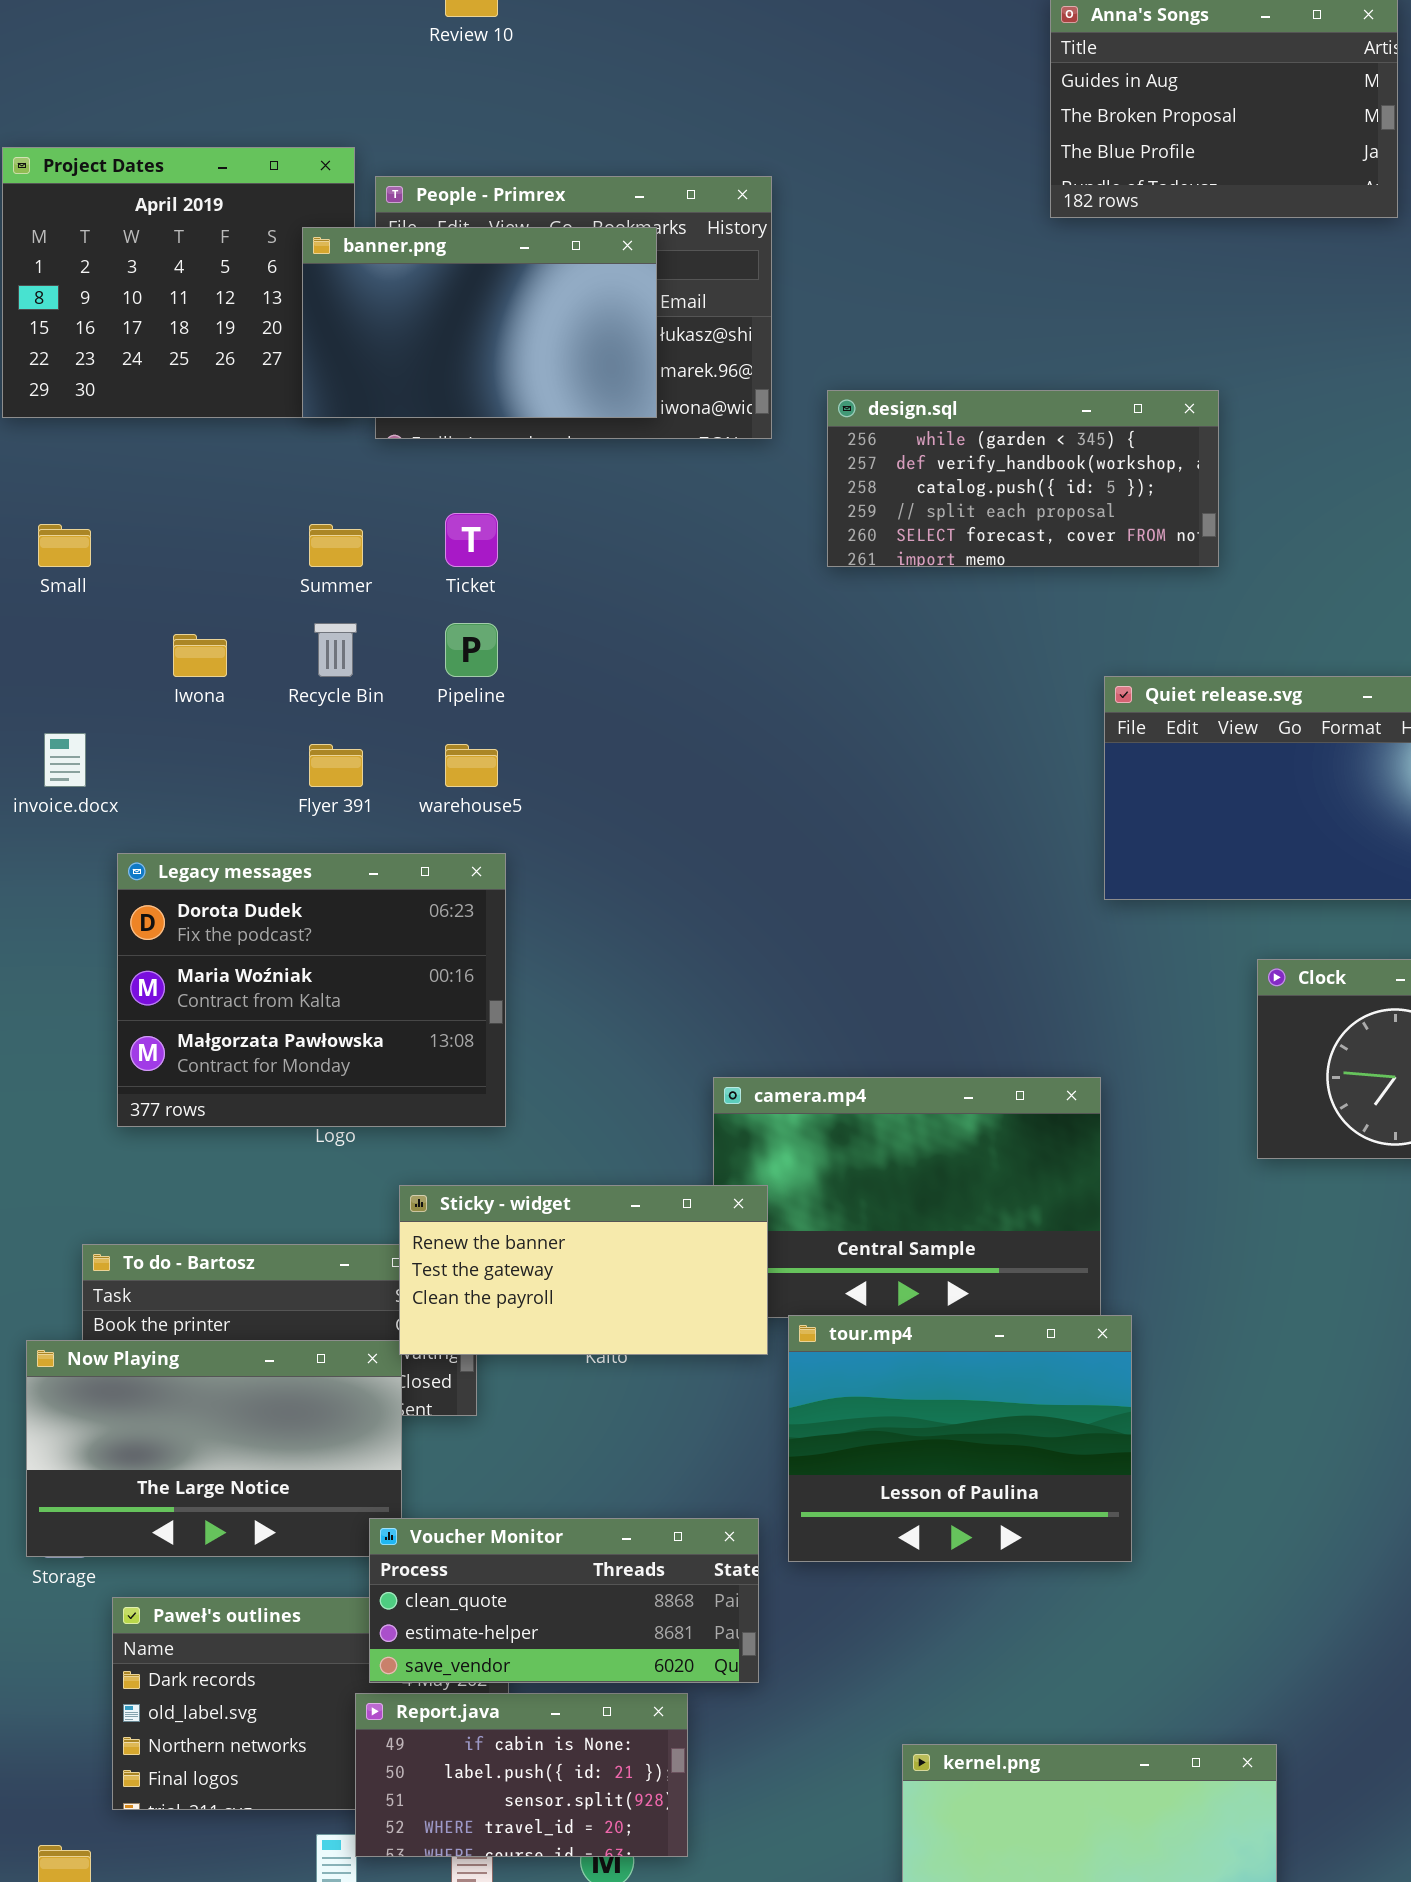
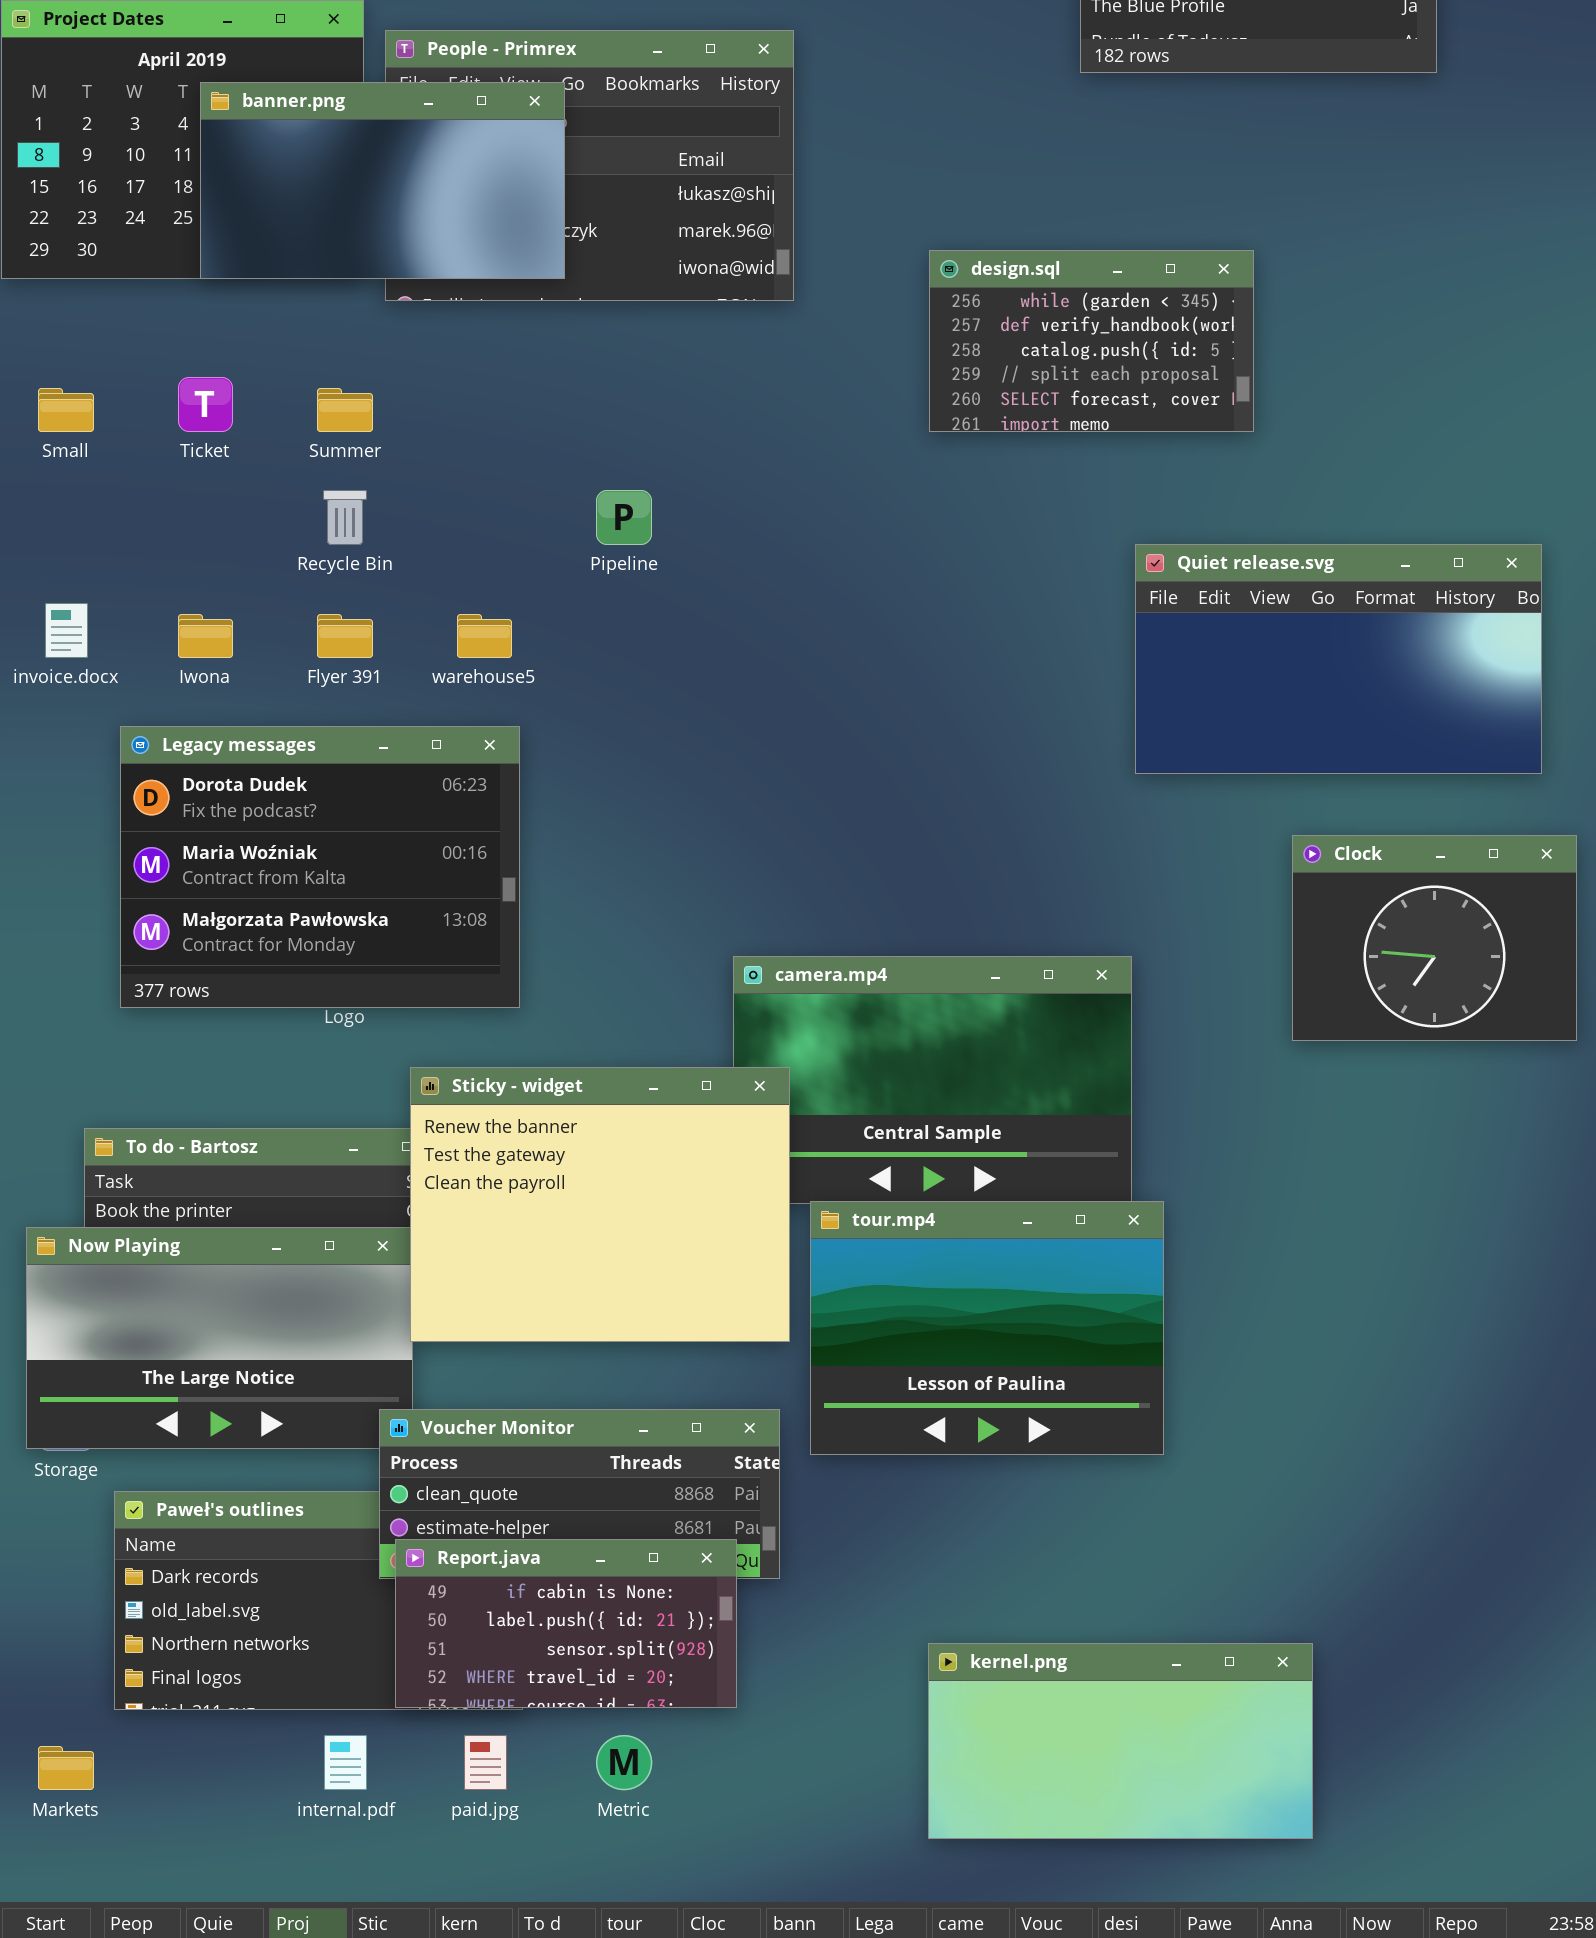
banner.png: [302,227,657,418] -> [200,82,565,279], moved
design.sql: [827,390,1219,567] -> [929,250,1254,432], resized
Ticket: [445,513,498,567] -> [178,377,233,432], moved
Pipeline: [445,623,498,677] -> [596,490,652,545], moved
Iwona: [173,634,227,677] -> [178,614,233,658], moved
Sticky - widget: [399,1185,768,1355] -> [410,1067,790,1342], resized
Report.java: [355,1693,688,1857] -> [395,1539,737,1708], moved

